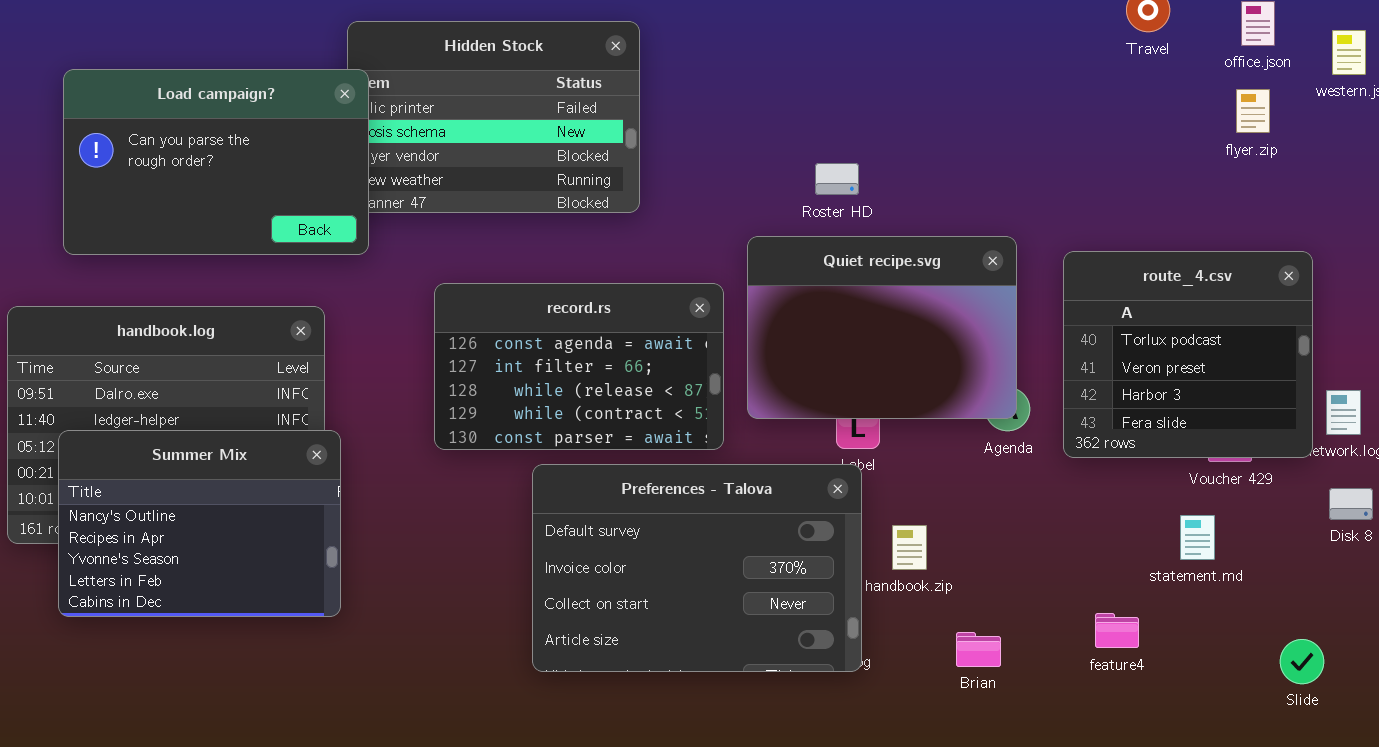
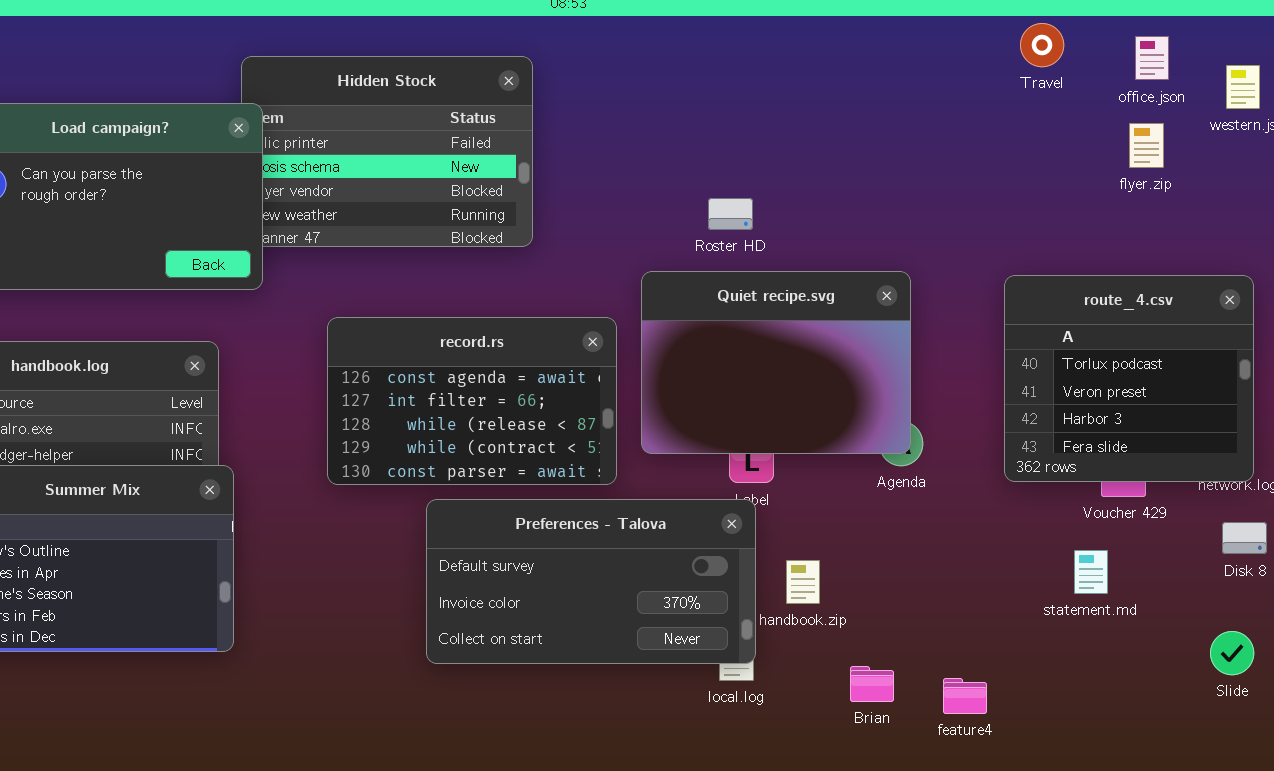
route_4.csv: [1063,251,1313,458] -> [1004,275,1254,482], moved
Preferences - Talova: [532,464,862,672] -> [426,499,756,664], resized
feature4: [1095,613,1139,648] -> [943,678,987,714], moved
Slide: [1280,639,1324,684] -> [1210,631,1254,675], moved

